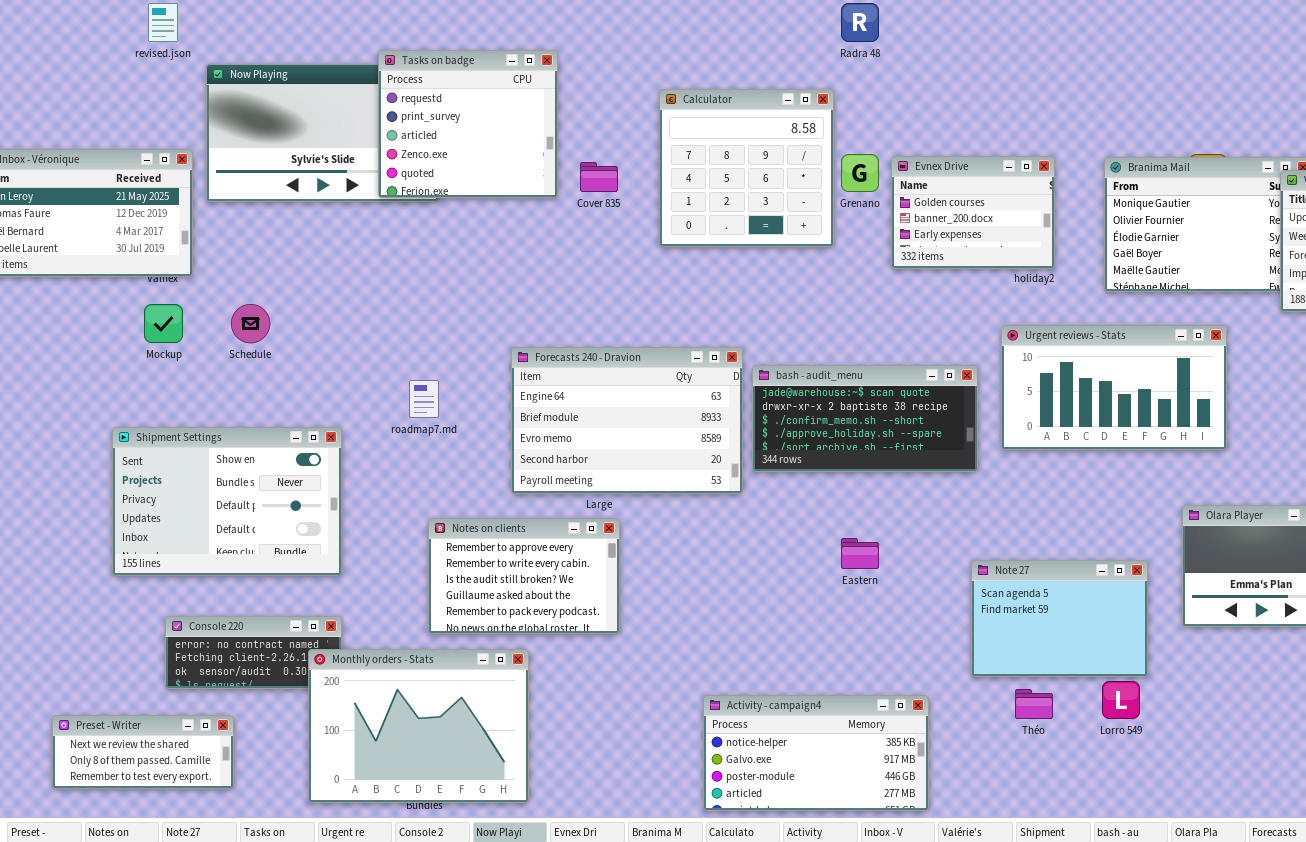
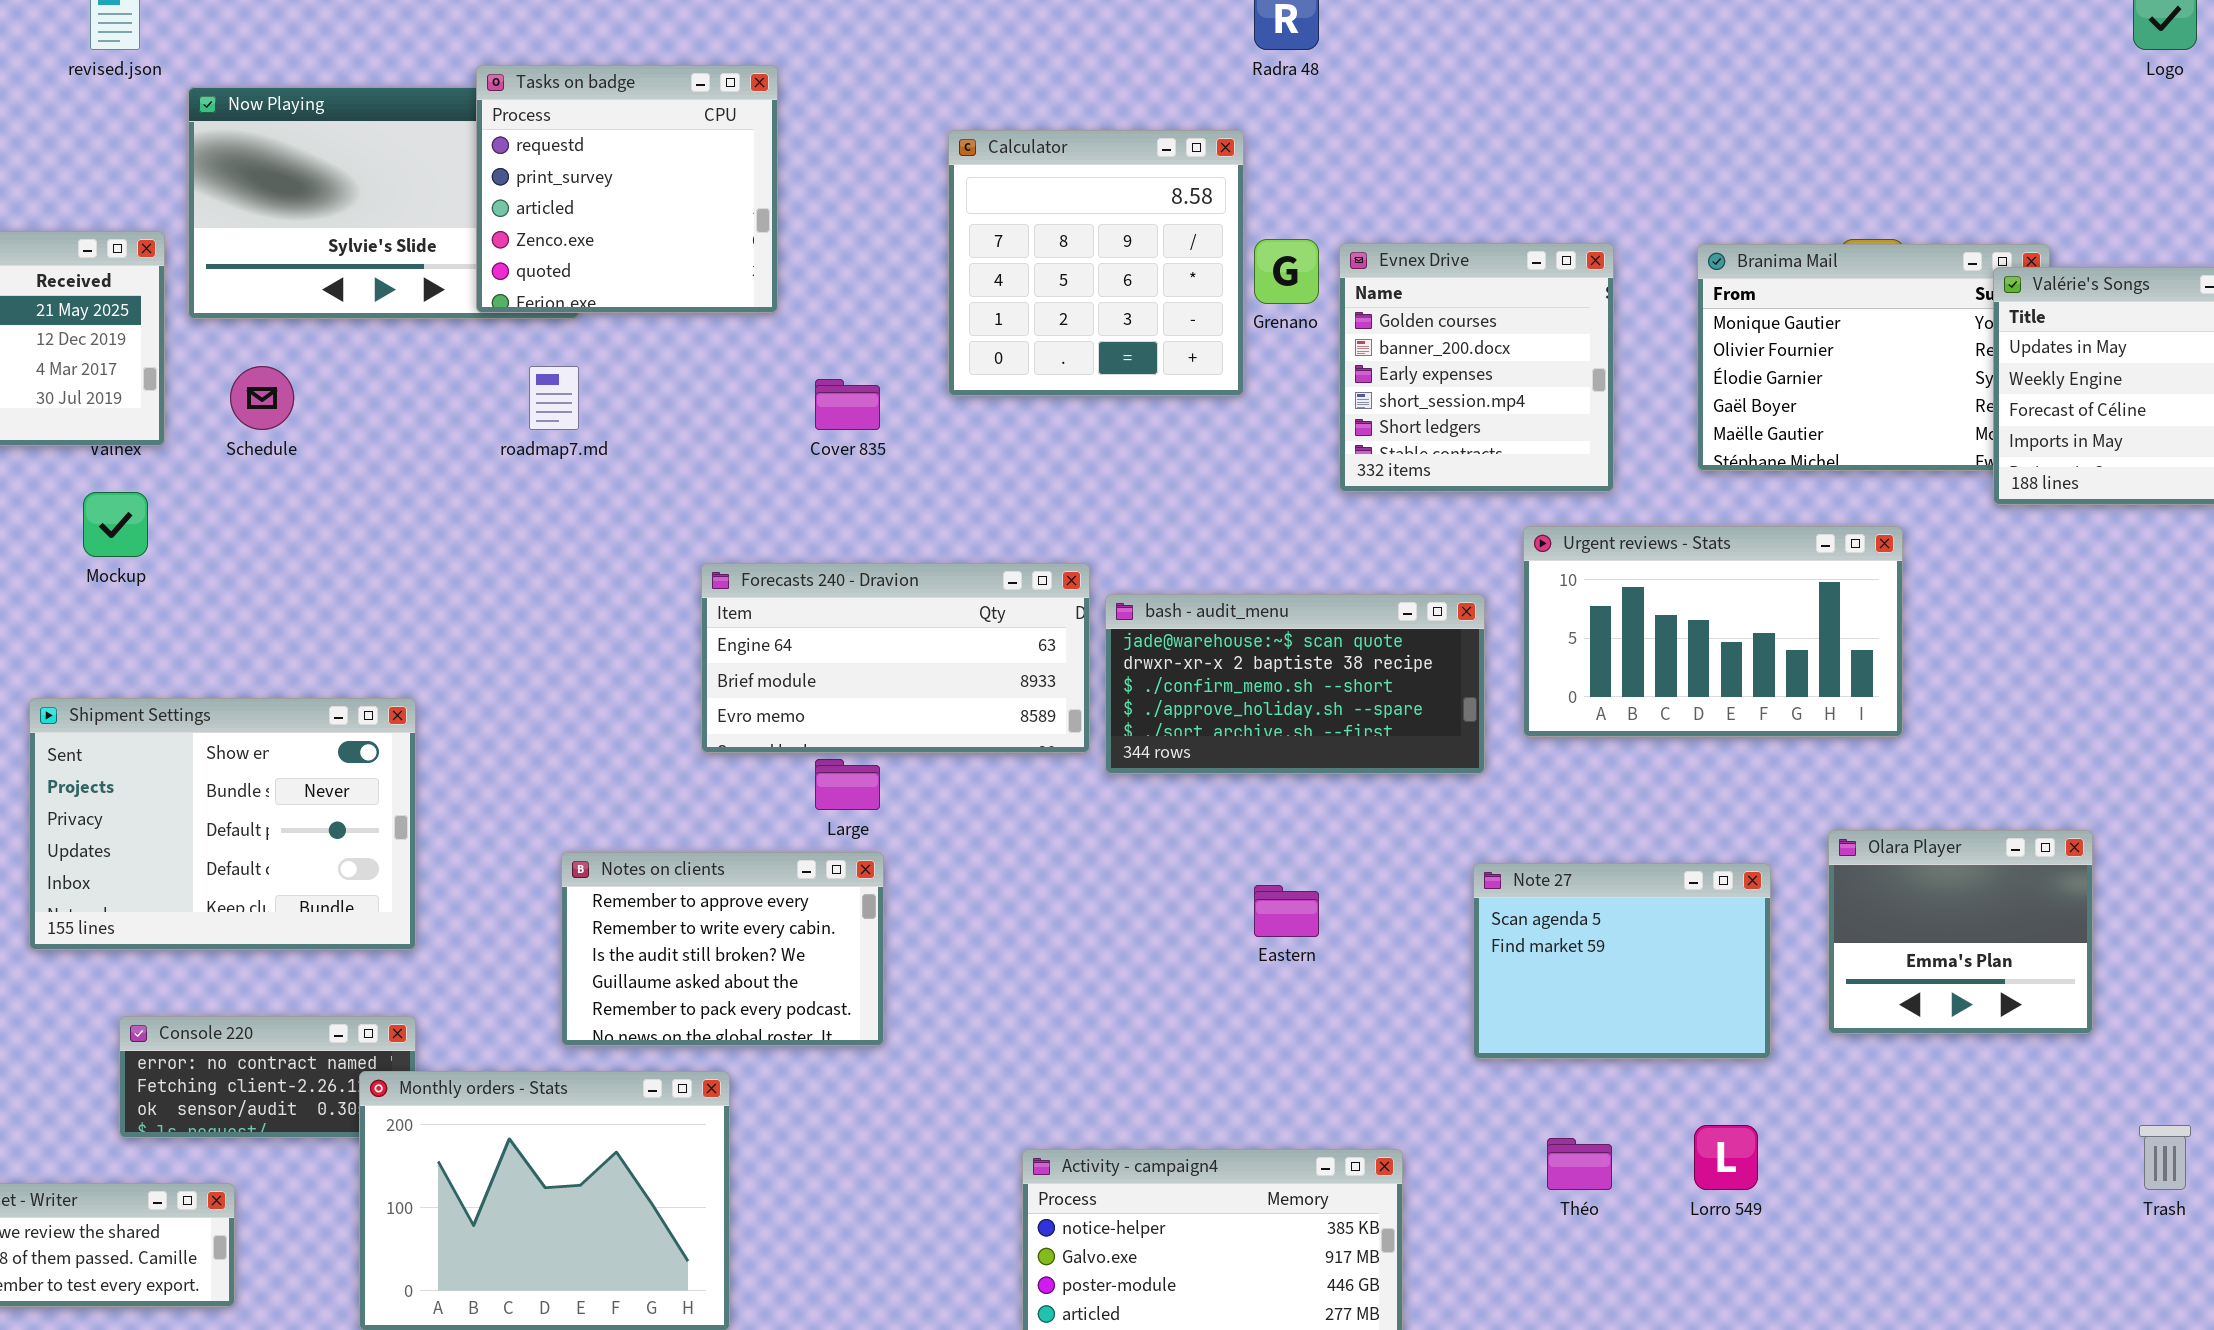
Evnex Drive: [891,156,1055,269] -> [1339,243,1614,492], resized
Cover 835: [580,162,618,192] -> [815,379,880,430], moved
Schedule: [231,304,270,343] -> [230,366,294,430], moved
Forecasts 240 - Dravion: [511,347,743,494] -> [701,563,1090,753], resized
roadmap7.md: [409,380,439,418] -> [529,366,579,430], moved
Note 27: [971,560,1148,677] -> [1473,863,1771,1059], moved

